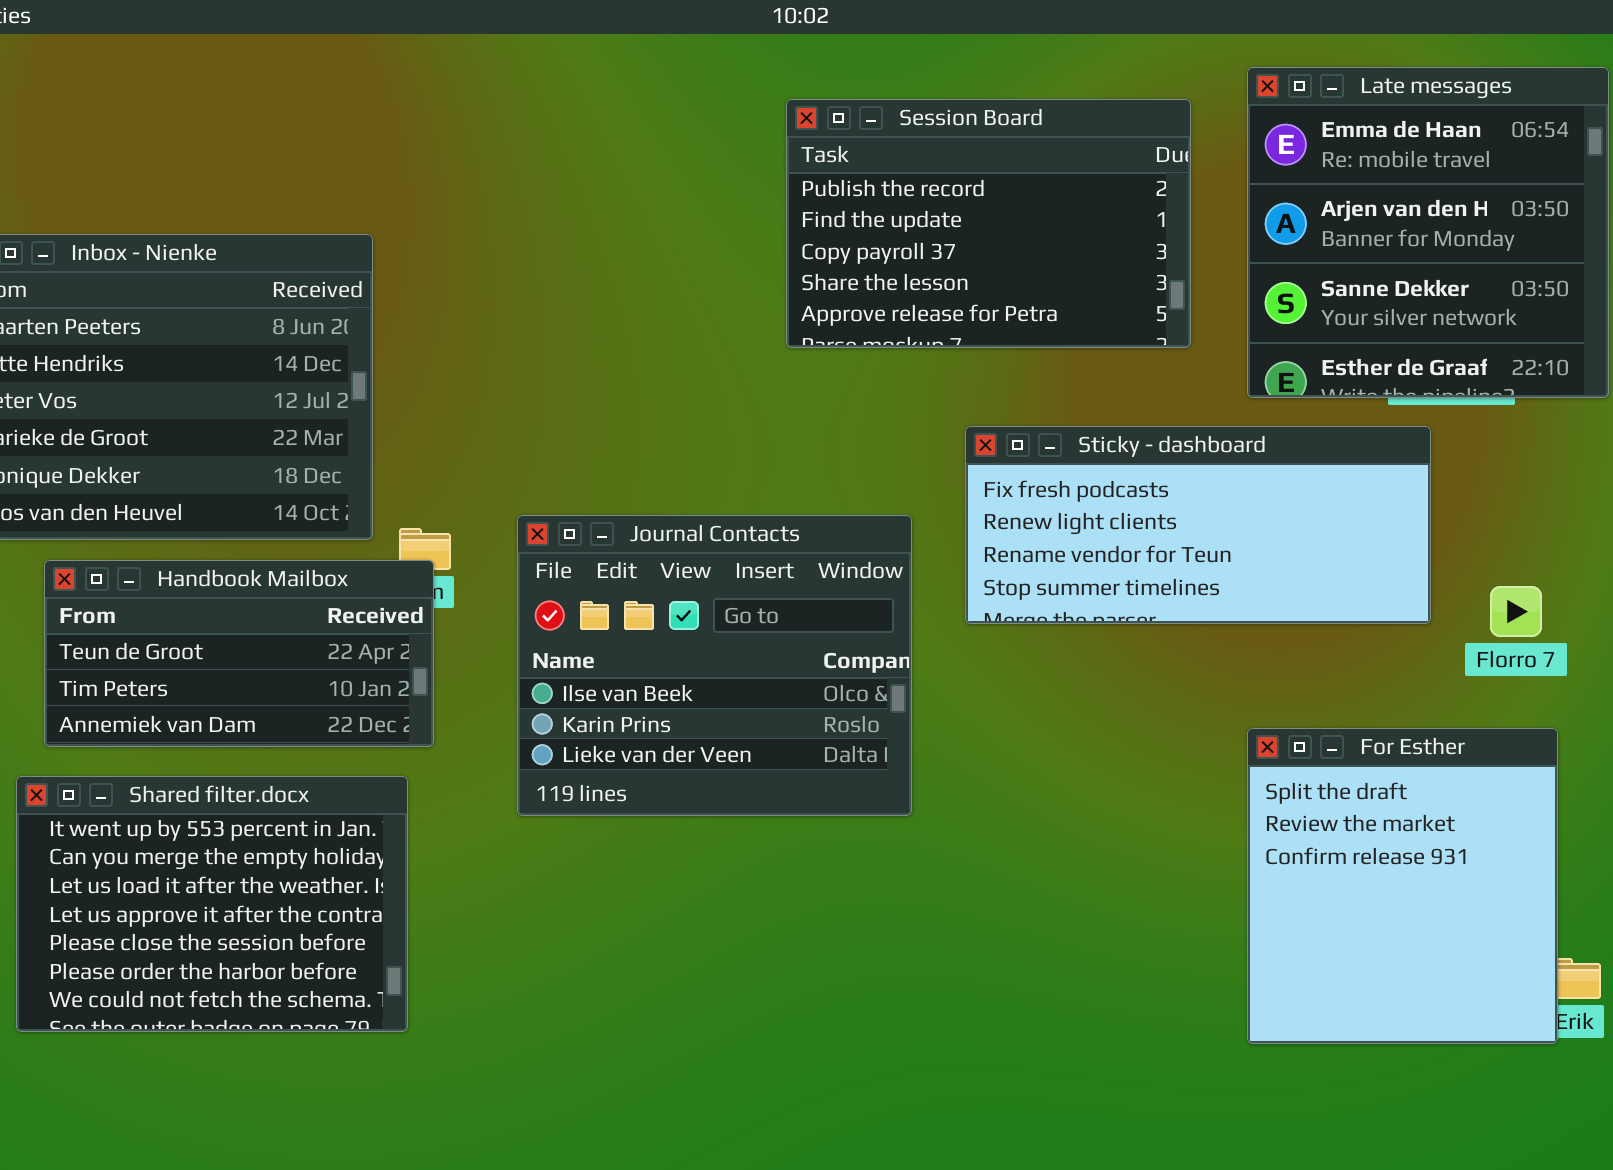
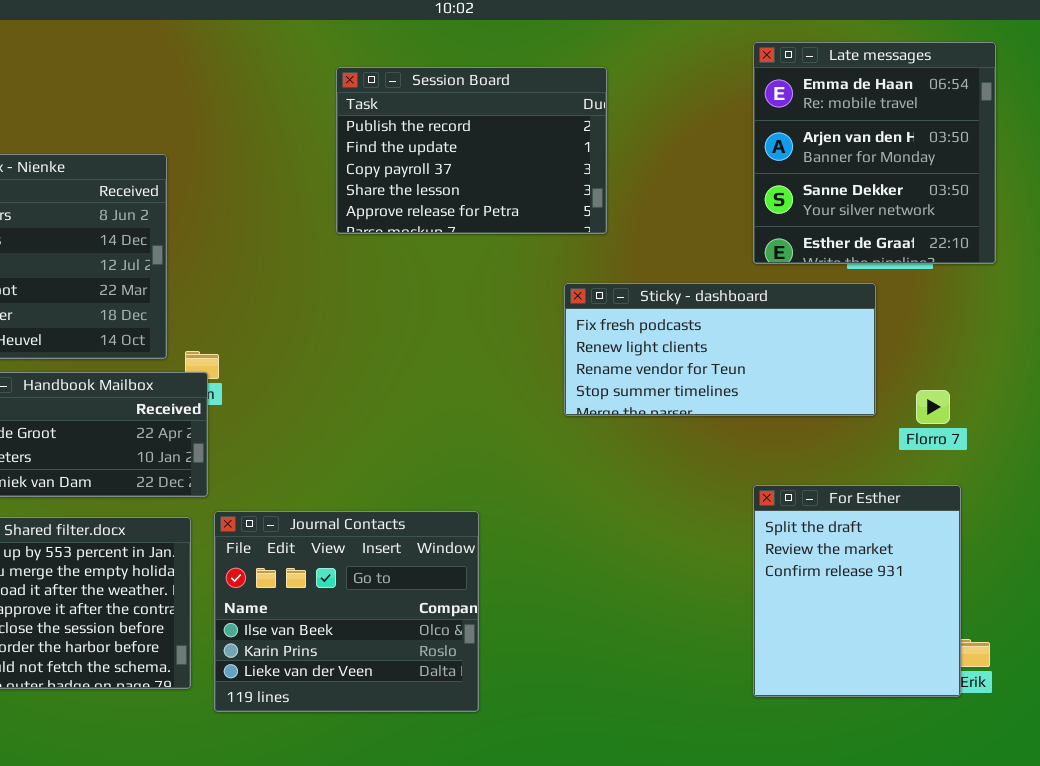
Session Board: [786,99,1191,348] -> [336,67,607,234], moved
Journal Contacts: [517,515,912,816] -> [214,511,479,712], moved

